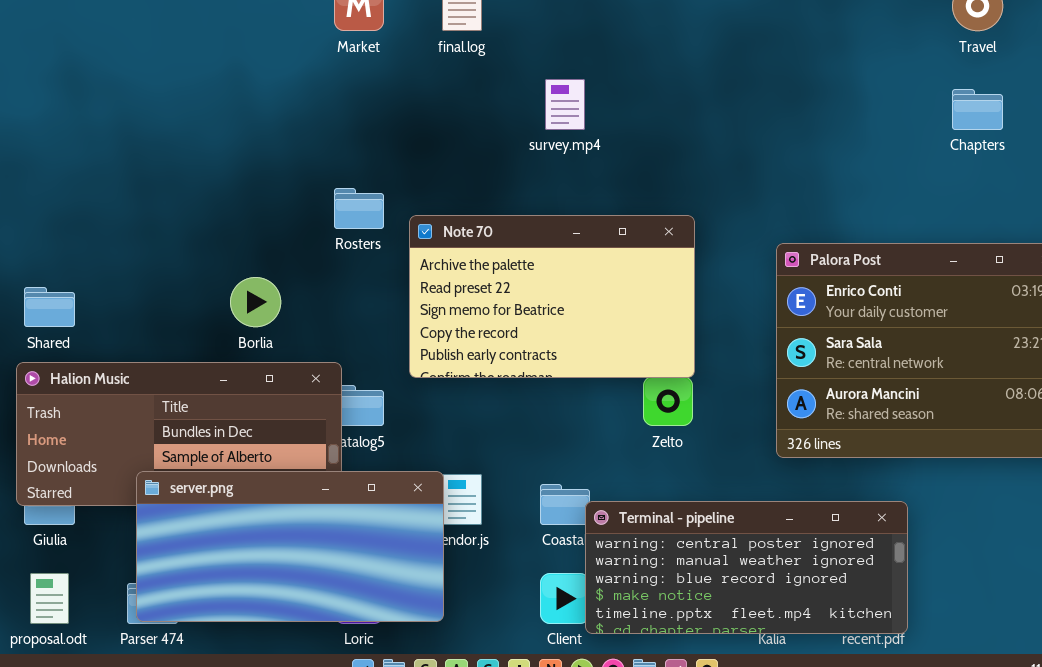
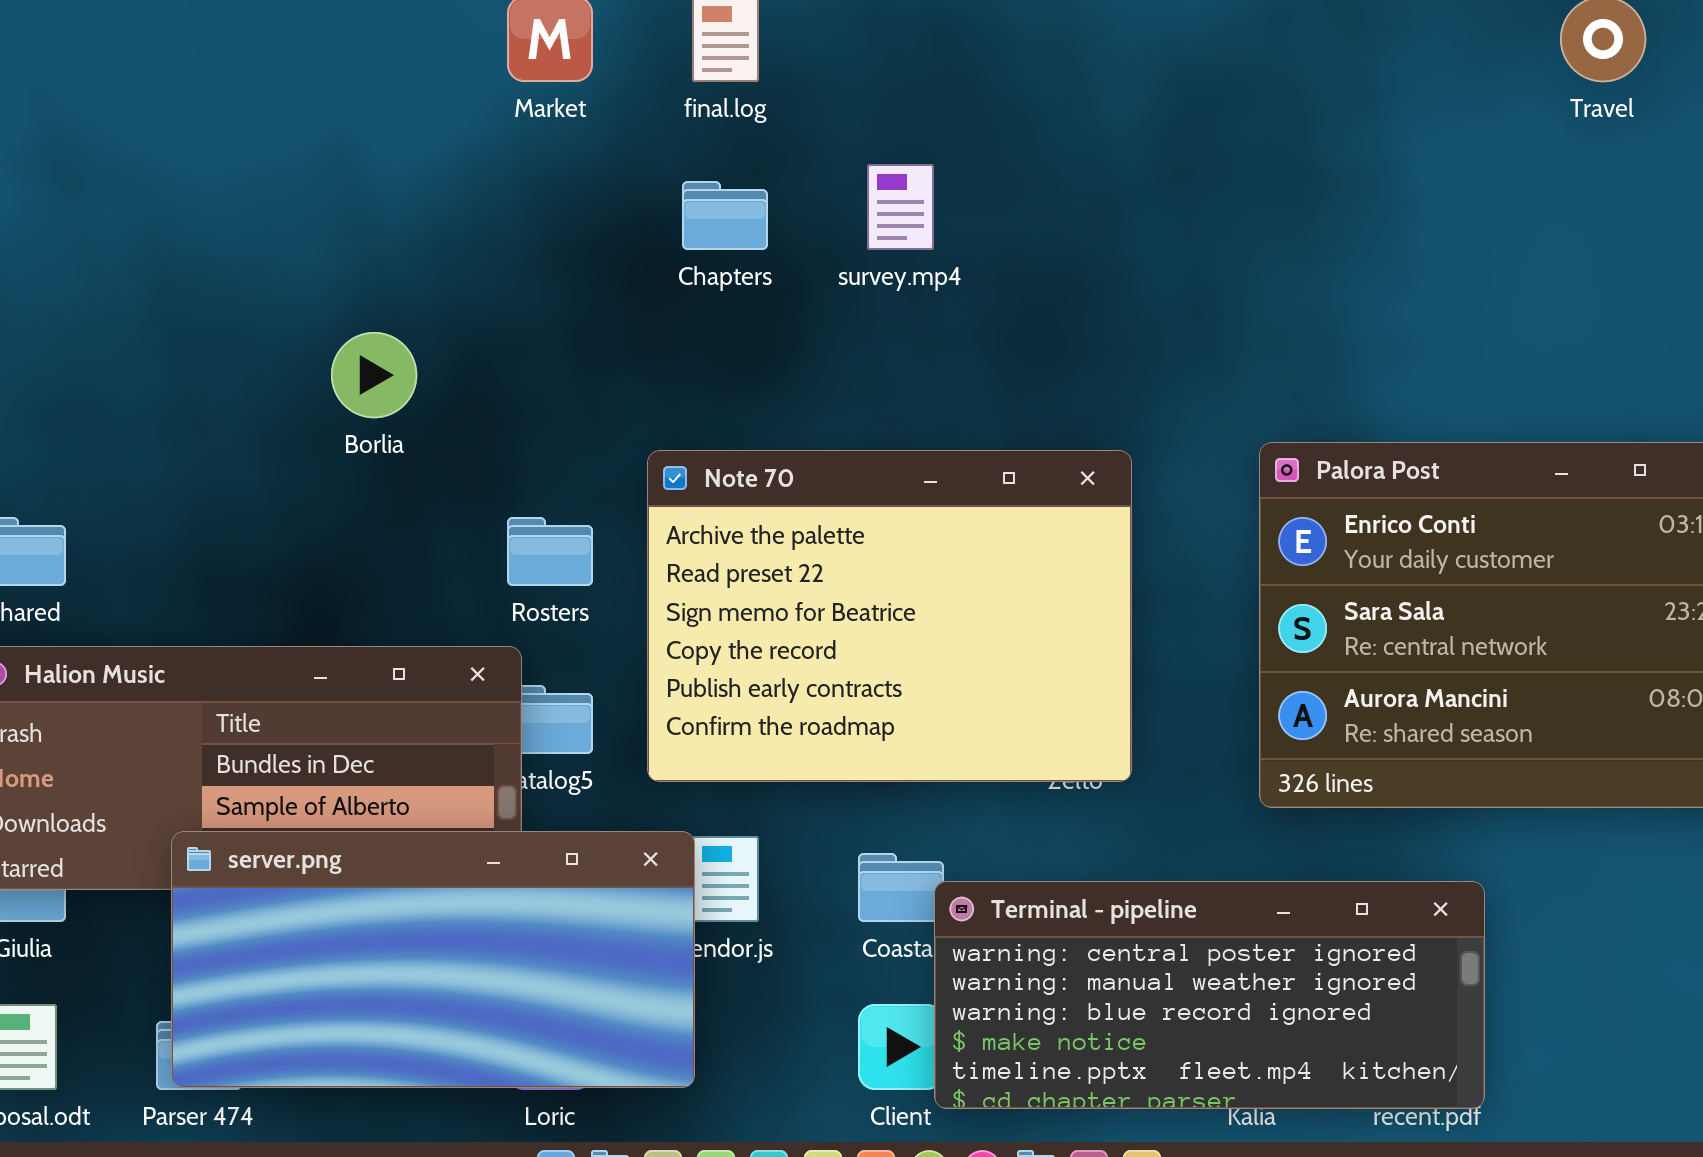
Chapters: [952,89,1003,130] -> [682,181,768,250], moved
Rosters: [334,188,384,229] -> [507,517,593,586], moved
Note 70: [409,215,695,378] -> [647,450,1132,782], moved, resized
Borlia: [230,277,281,327] -> [331,332,417,418], moved

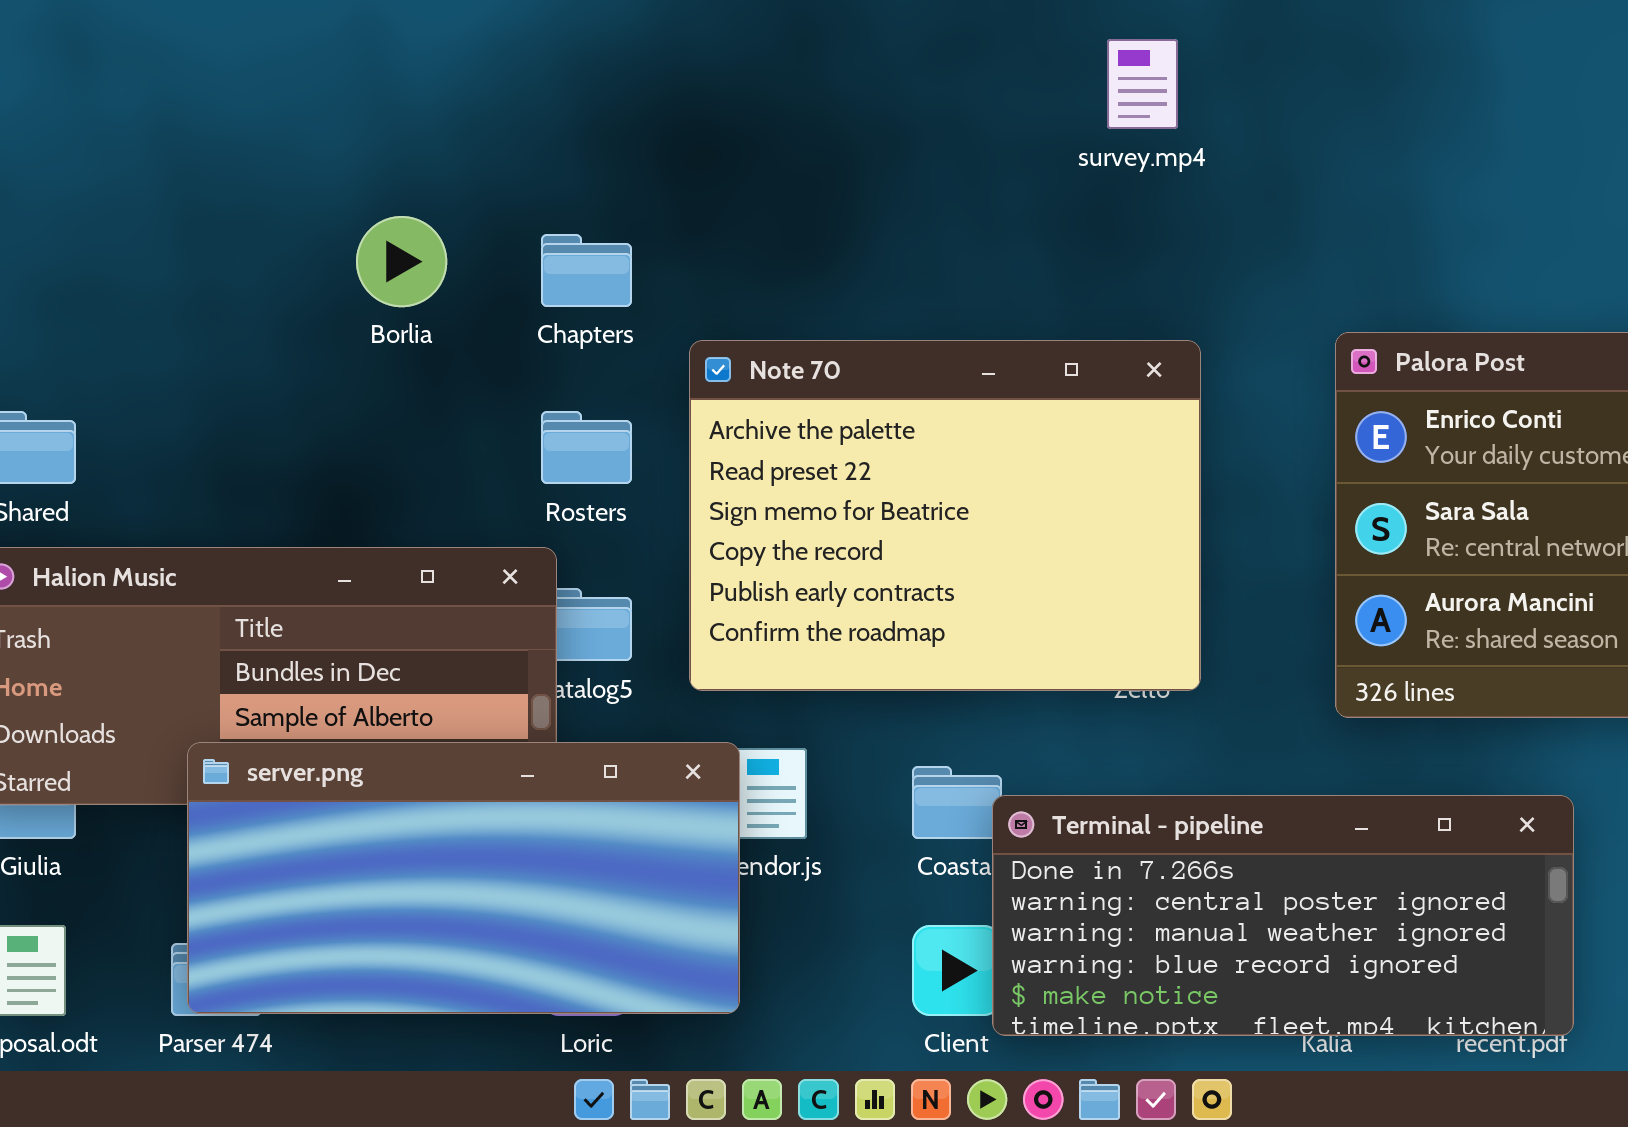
survey.mp4: [867,164,934,250] -> [1107,39,1178,129], moved
Chapters: [682,181,768,250] -> [541,234,632,307], moved
Terminal - pipeline: [934,881,1485,1109] -> [992,795,1574,1036], scrolled up 1 row

